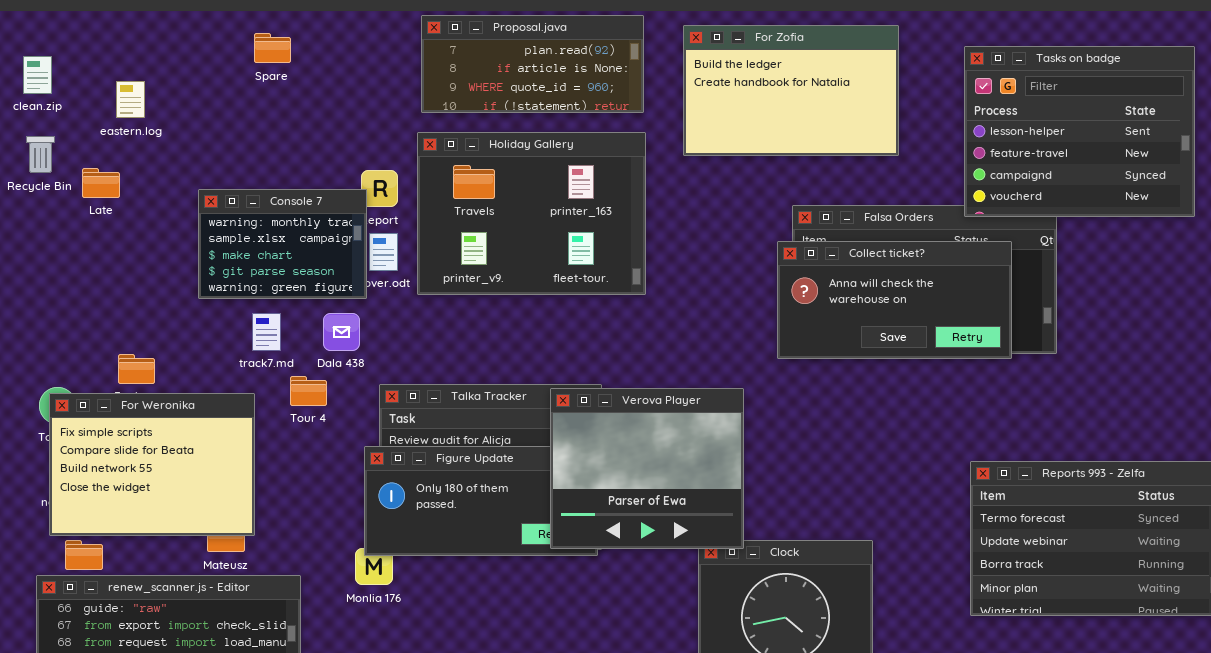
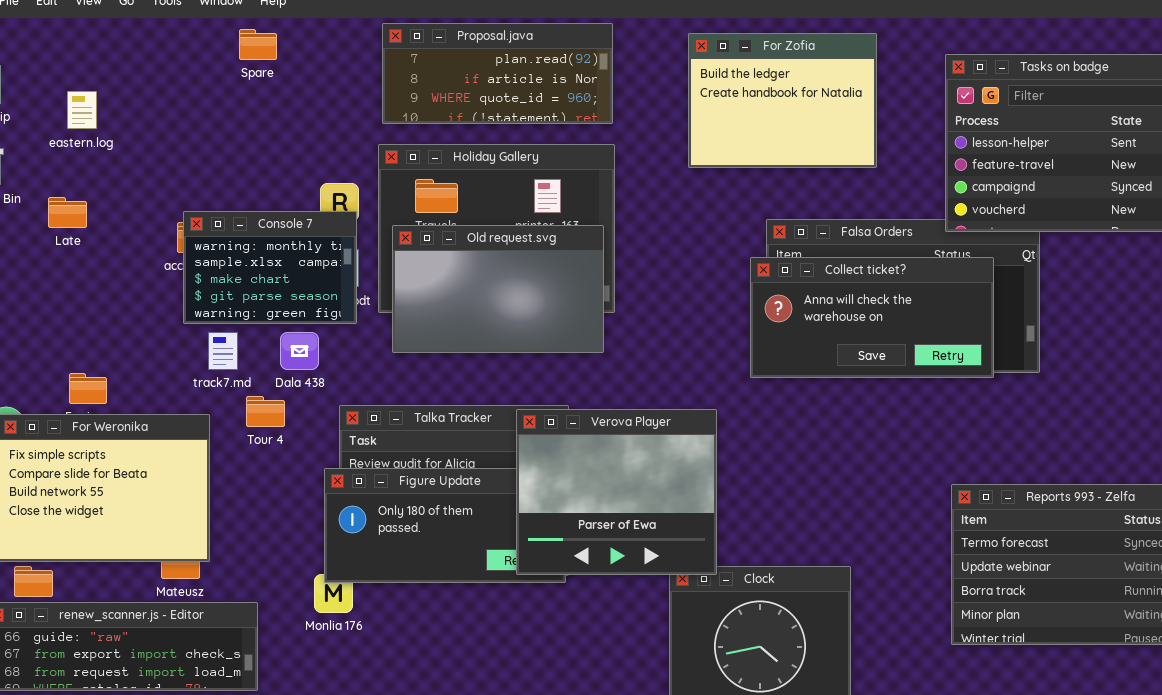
For Zofia: [683,25,899,156] -> [688,33,877,168], resized
Spare: [254,33,291,63] -> [239,29,277,60], moved
Late: [82,168,120,198] -> [48,197,87,228], moved
Console 7: [198,189,367,299] -> [183,211,357,324], moved
Old request.svg: none -> [392,225,604,353], opened

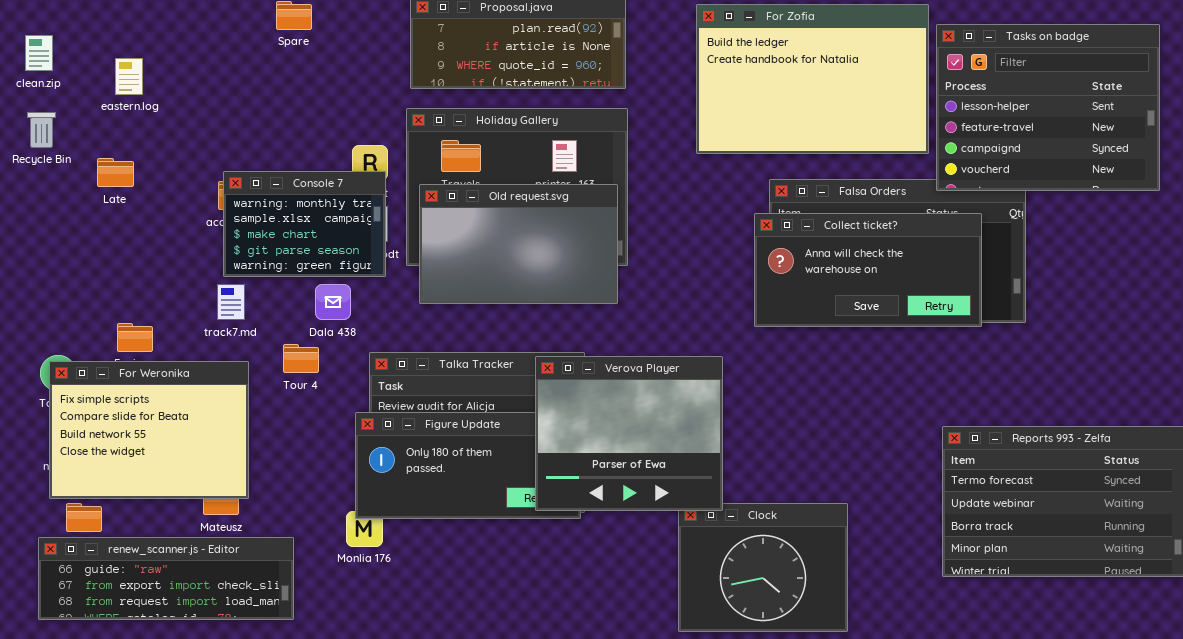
For Zofia: [688,33,877,168] -> [696,4,929,154], resized
track7.md: [208,332,238,370] -> [217,284,245,320], moved

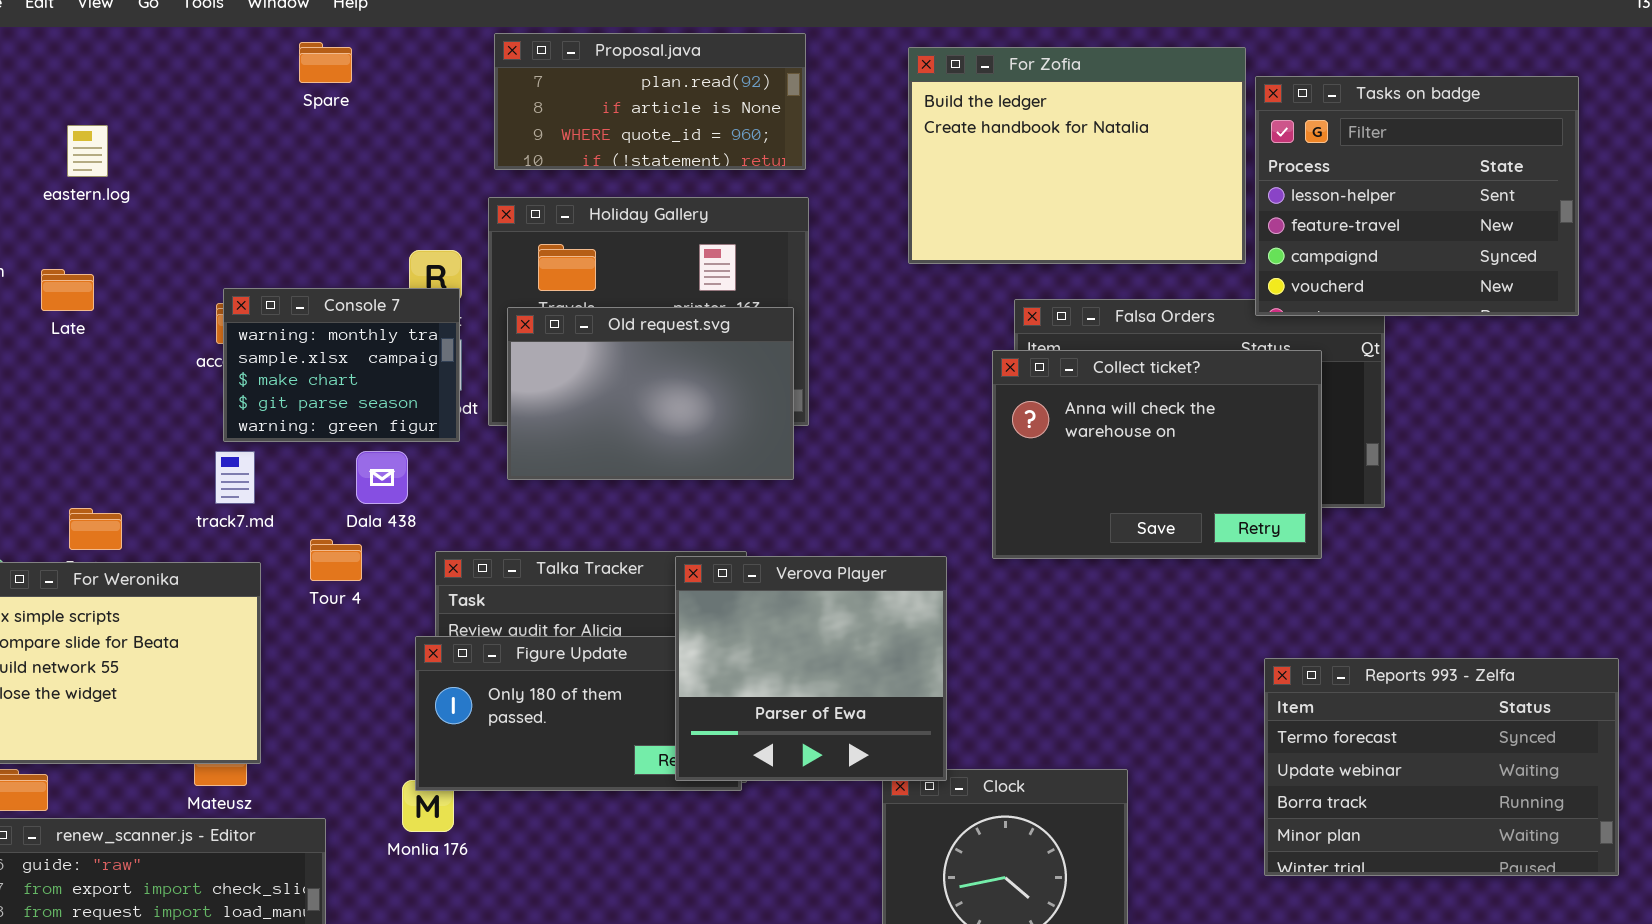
Collect ticket?: [754,213,982,327] -> [992,350,1322,559], resized

